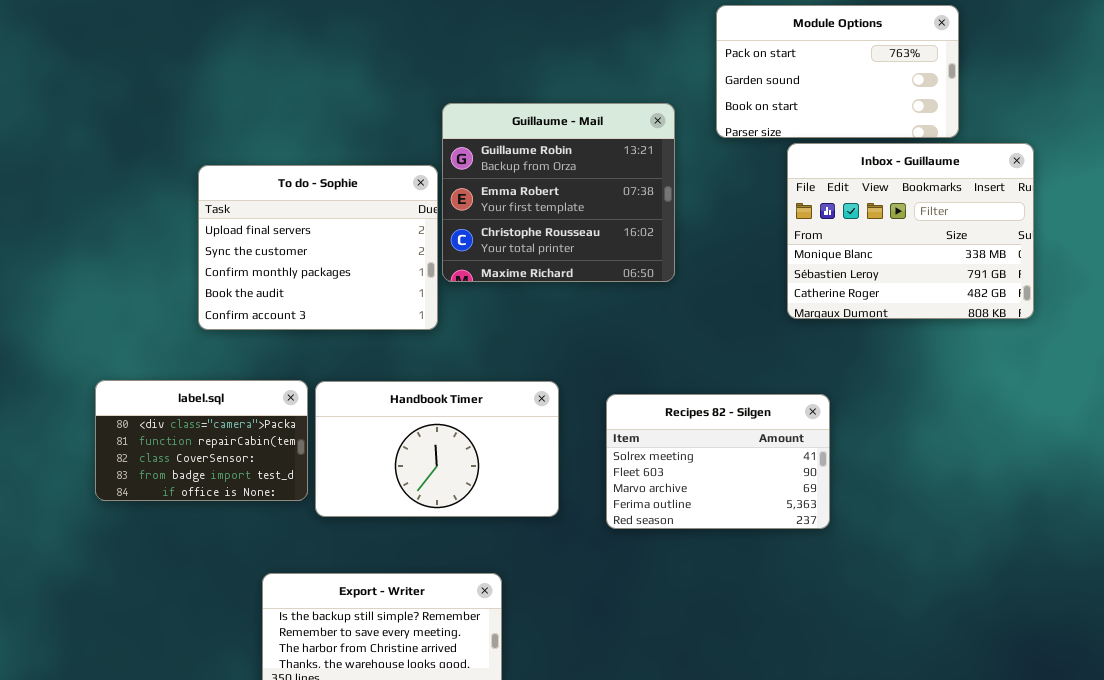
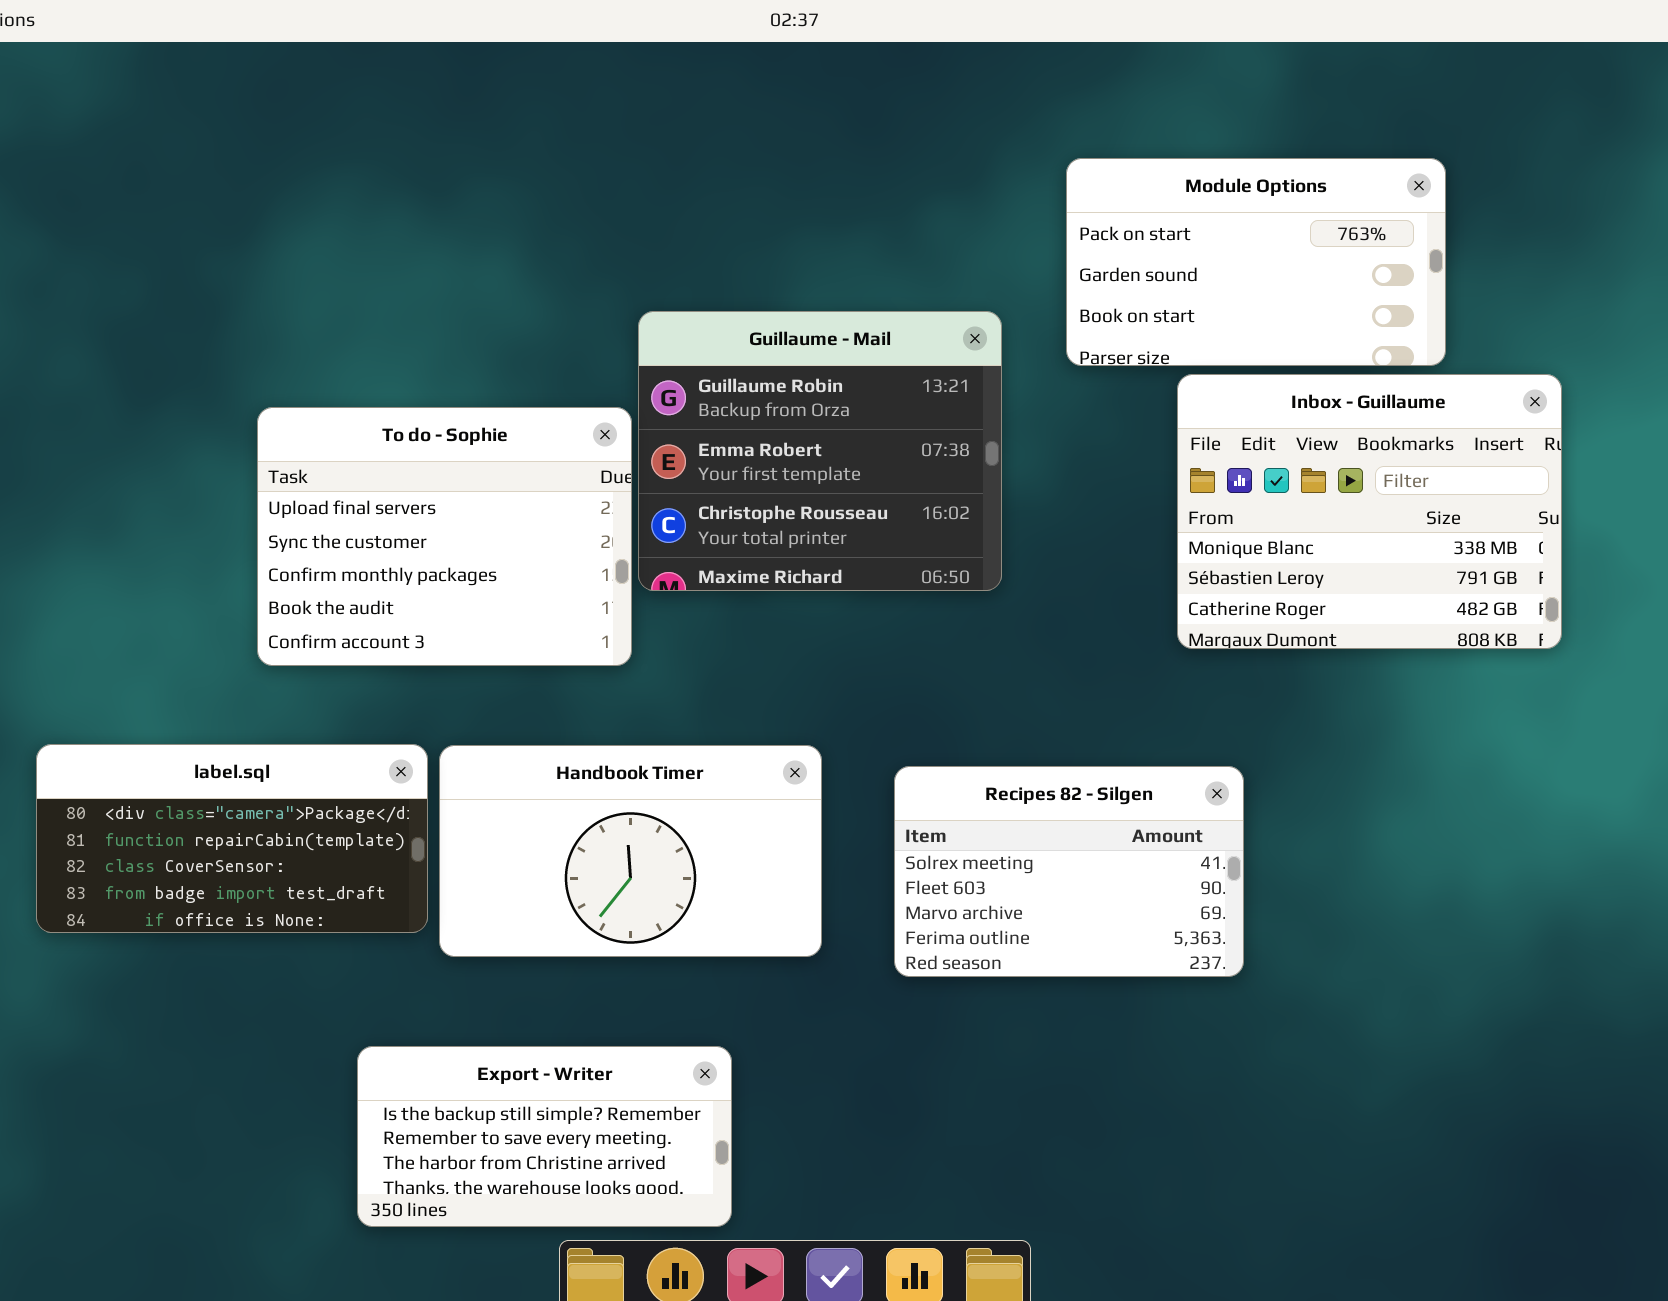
label.sql: [95,380,308,501] -> [36,744,428,933], resized

